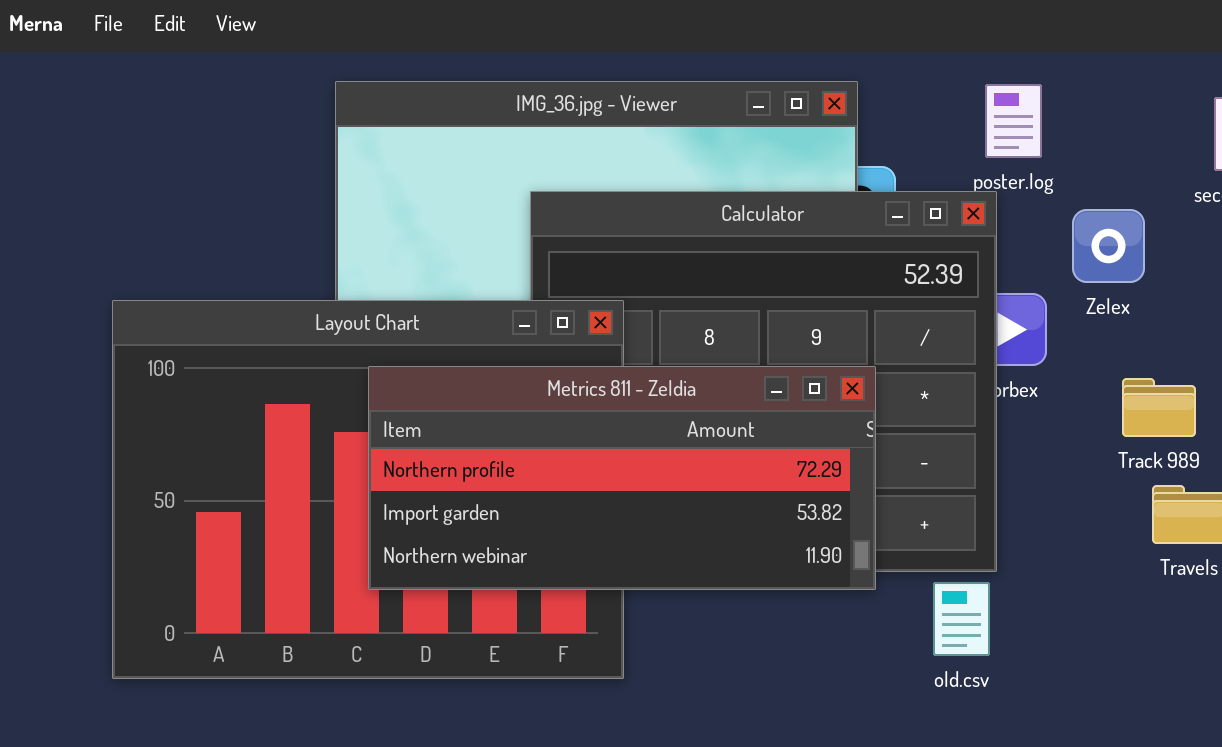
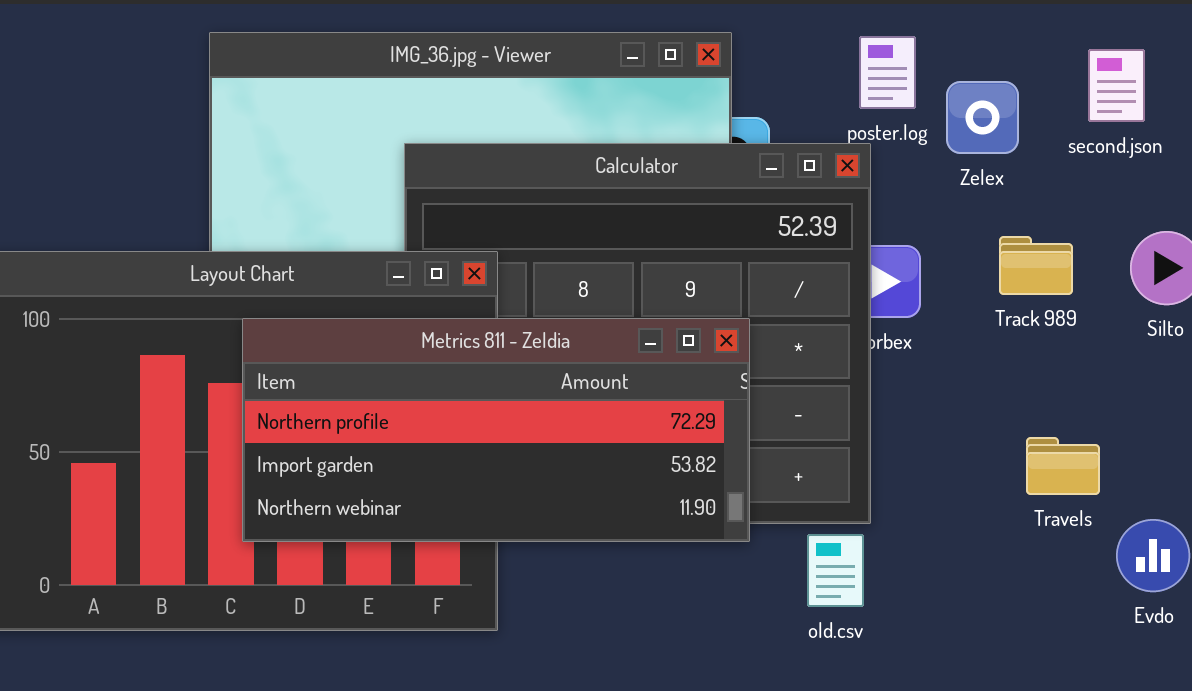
Zelex: [1072,209,1145,283] -> [946,81,1019,154], moved
Track 989: [1122,378,1196,437] -> [999,236,1073,295], moved

